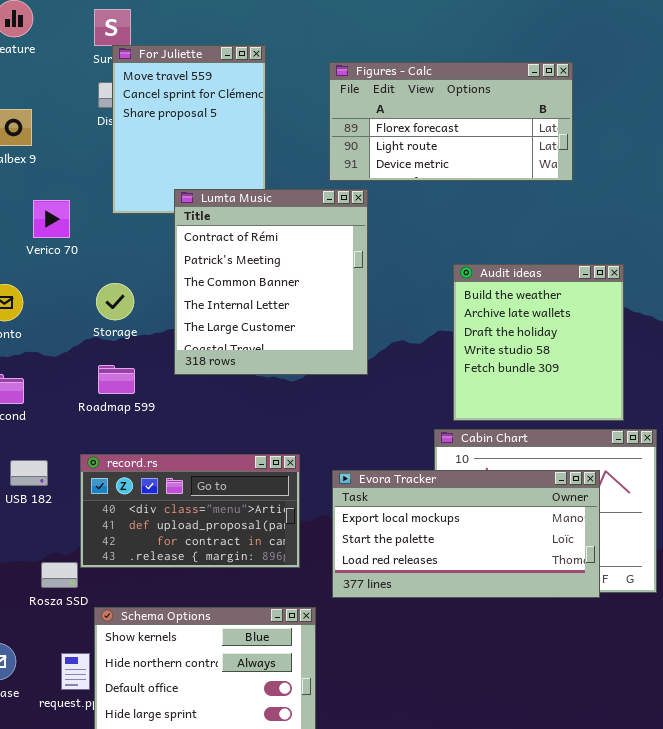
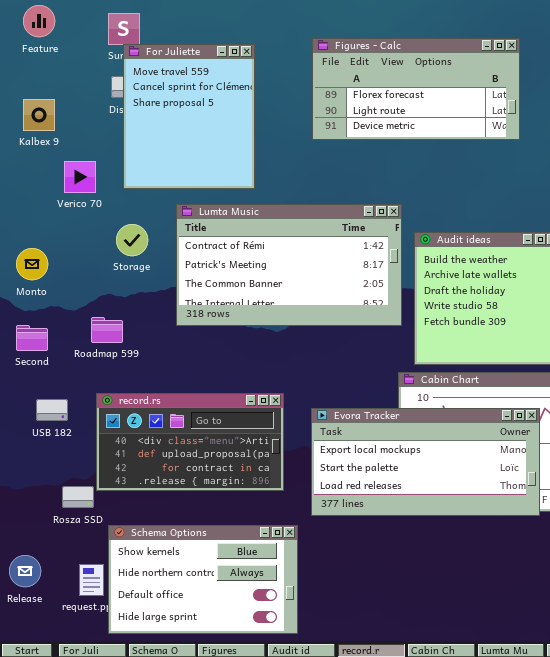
Figures - Calc: [329,62,573,181] -> [312,38,520,140], moved
Lumta Music: [174,189,368,375] -> [176,204,402,326], resized
Verico 70: [33,200,70,238] -> [64,161,96,193], moved
Storage: [96,283,134,320] -> [116,224,148,256], moved
Roadmap 599: [98,365,135,394] -> [91,317,123,343], moved

